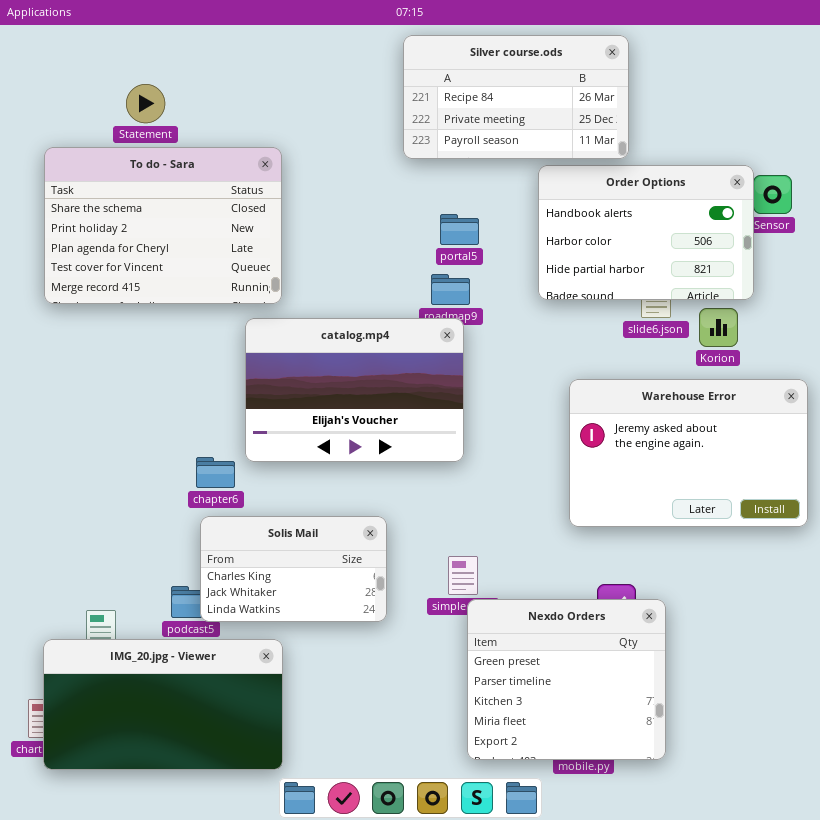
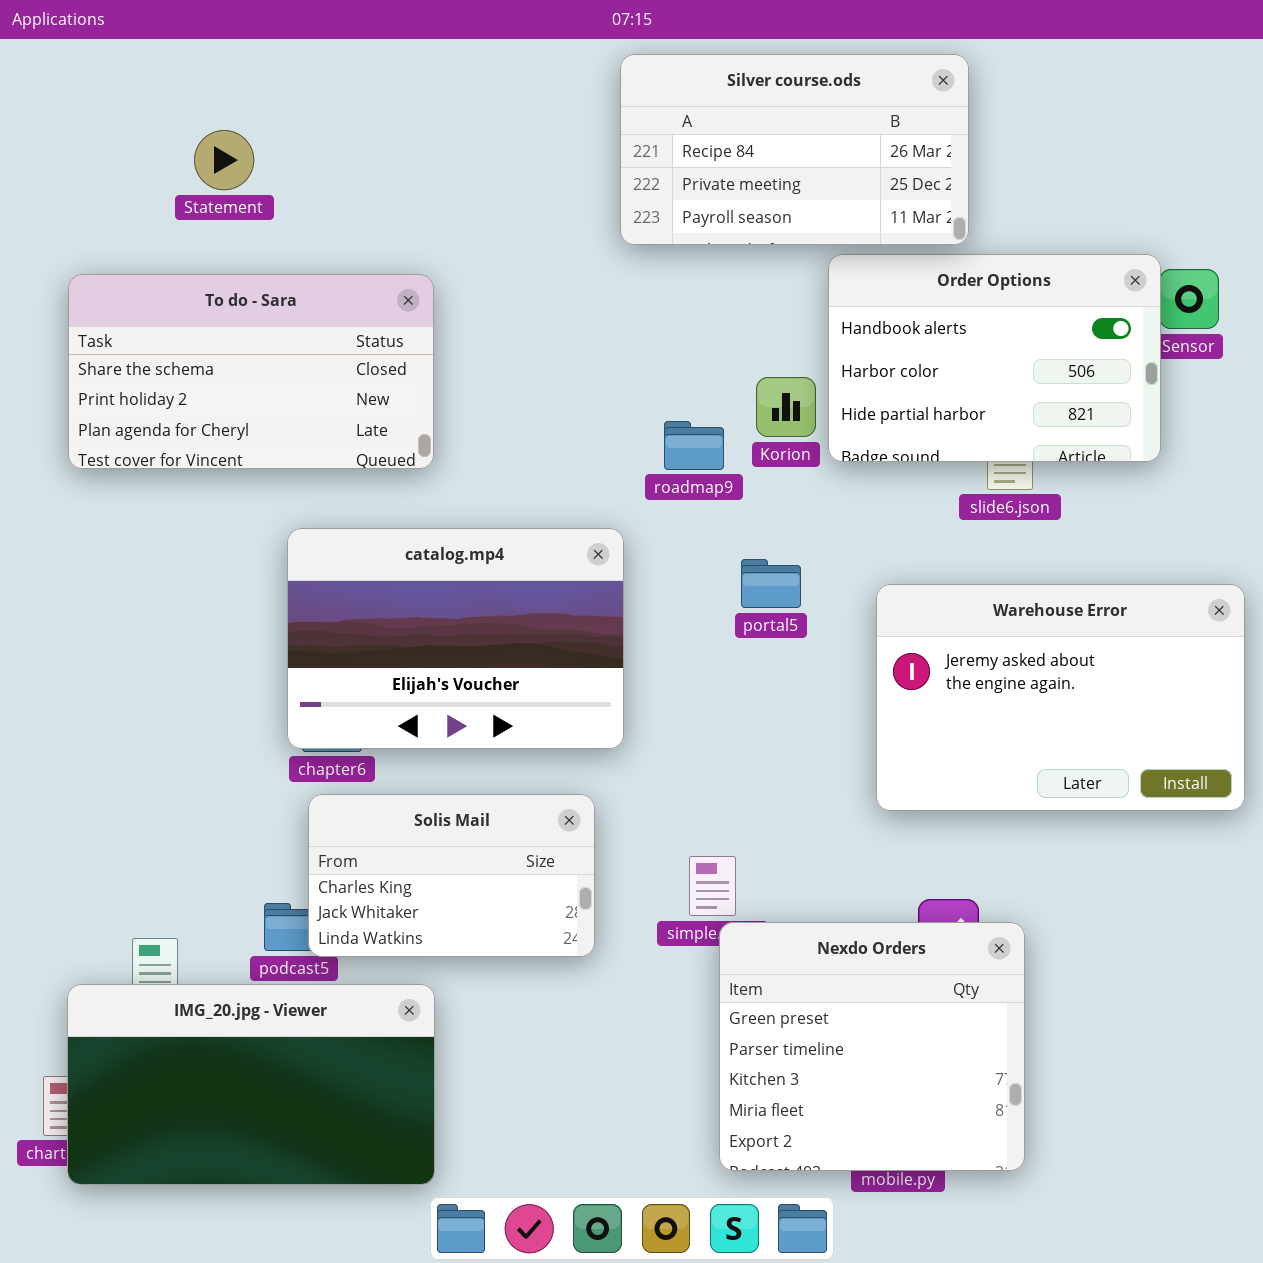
To do - Sara: [44,147,282,304] -> [68,274,434,469], resized
portal5: [440,214,479,245] -> [741,559,801,608], moved
Korion: [699,308,738,347] -> [756,377,816,437], moved
catalog.mp4: [245,318,464,462] -> [287,528,624,749], moved

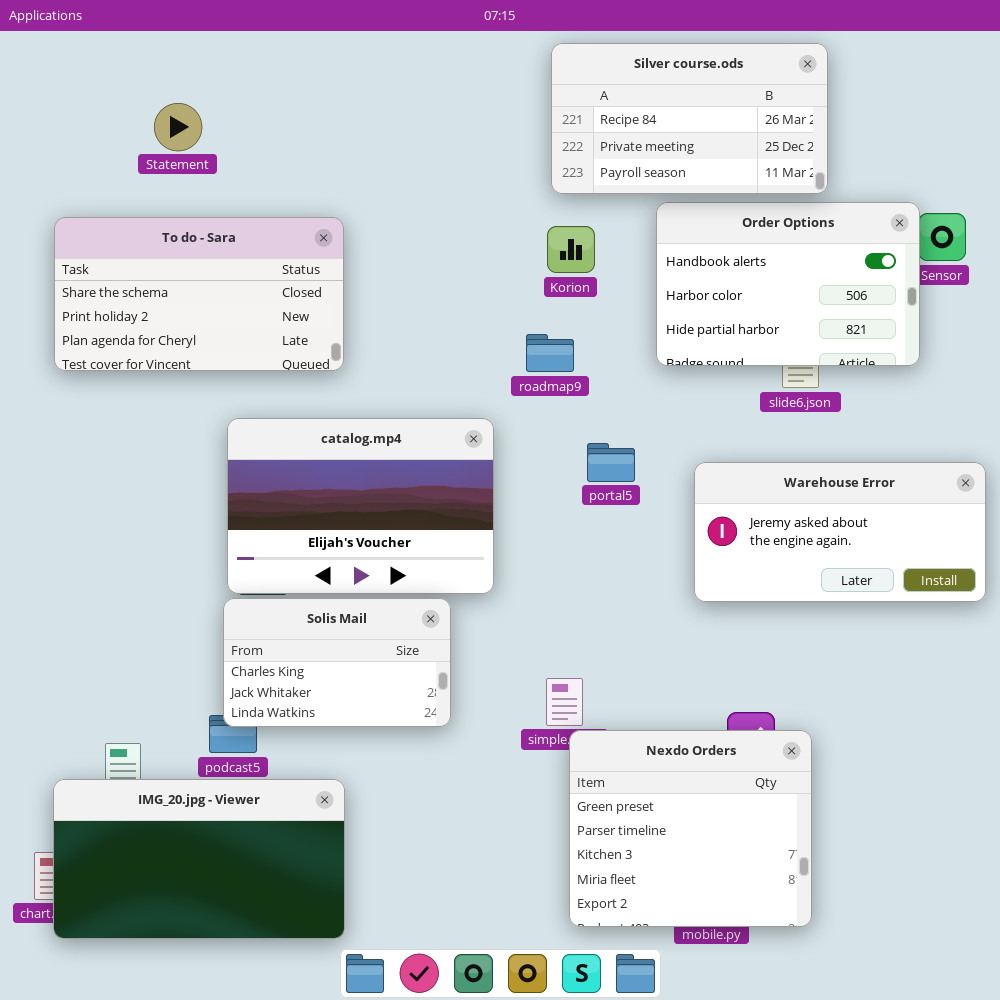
Silver course.ods: [620,54,969,245] -> [551,43,828,194], moved
Korion: [756,377,816,437] -> [547,226,595,273], moved
Warehouse Error: [876,584,1245,811] -> [694,462,986,602], resized
Solis Mail: [308,794,595,957] -> [223,598,451,727], moved

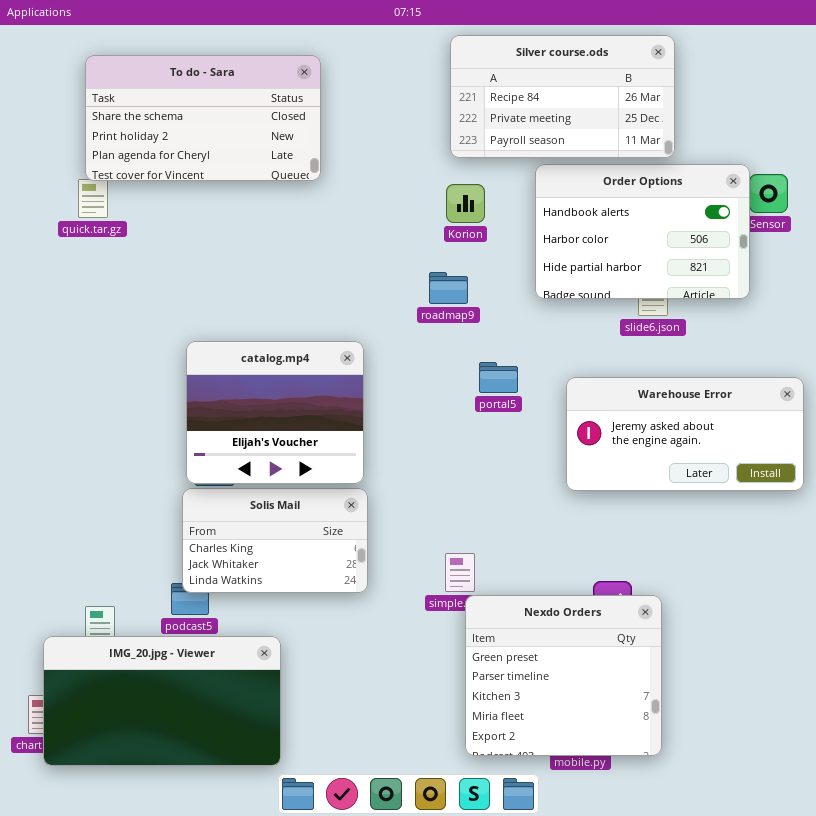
To do - Sara: [54,217,344,371] -> [85,55,321,181], moved
catalog.mp4: [227,418,494,594] -> [186,341,364,484], resized

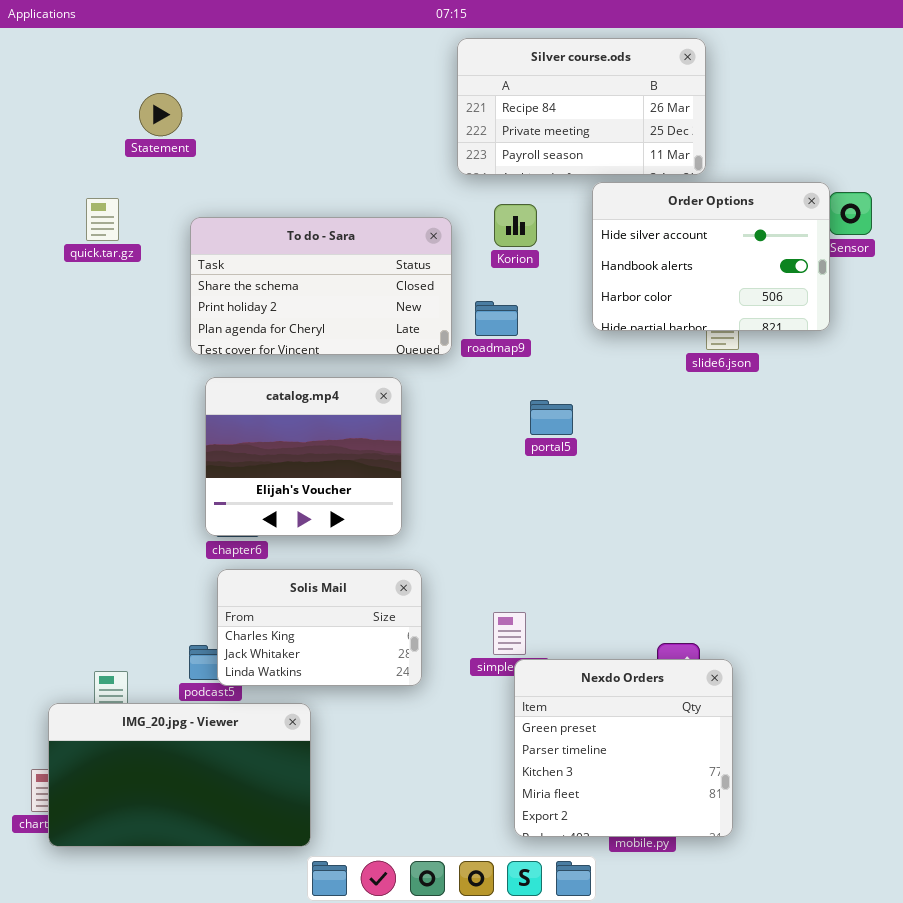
Silver course.ods: [450,35,675,158] -> [457,38,706,175], moved
To do - Sara: [85,55,321,181] -> [190,217,452,355], moved
Order Options: [535,164,750,299] -> [592,182,830,331], scrolled up 1 row
Warehouse Error: [566,377,804,491] -> none, closed
Solis Mail: [182,488,368,593] -> [217,569,422,686], moved

